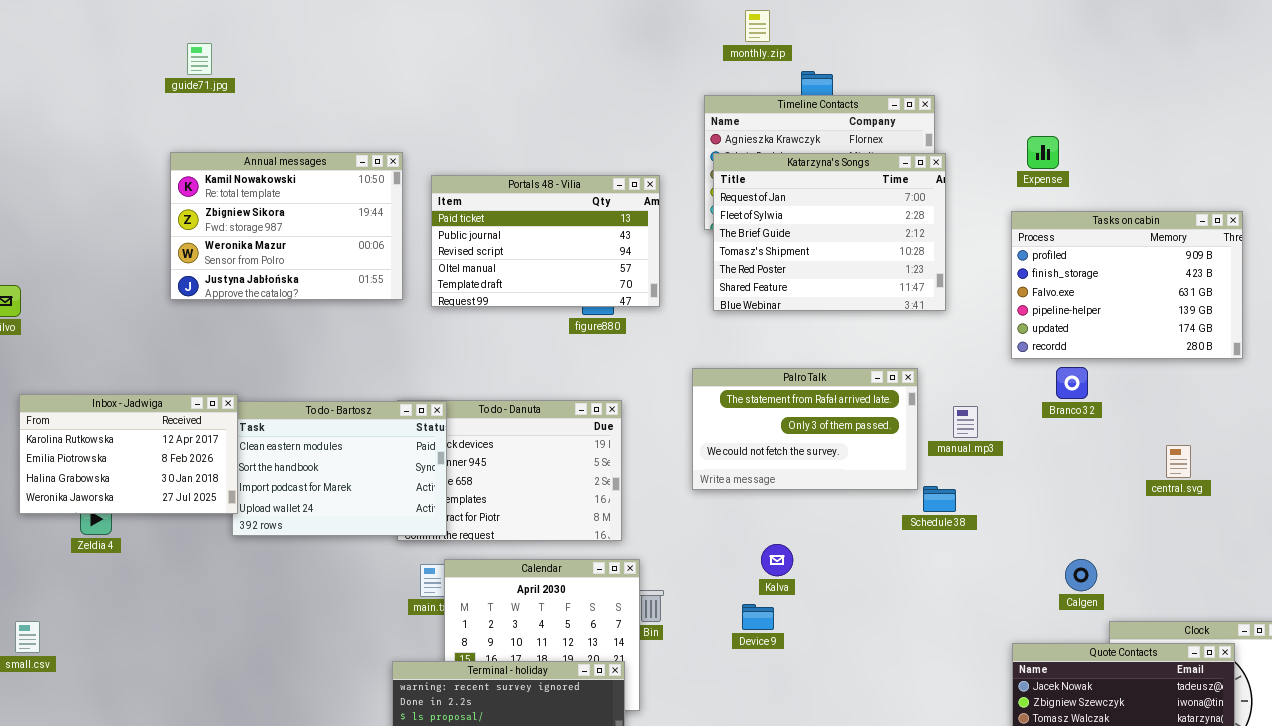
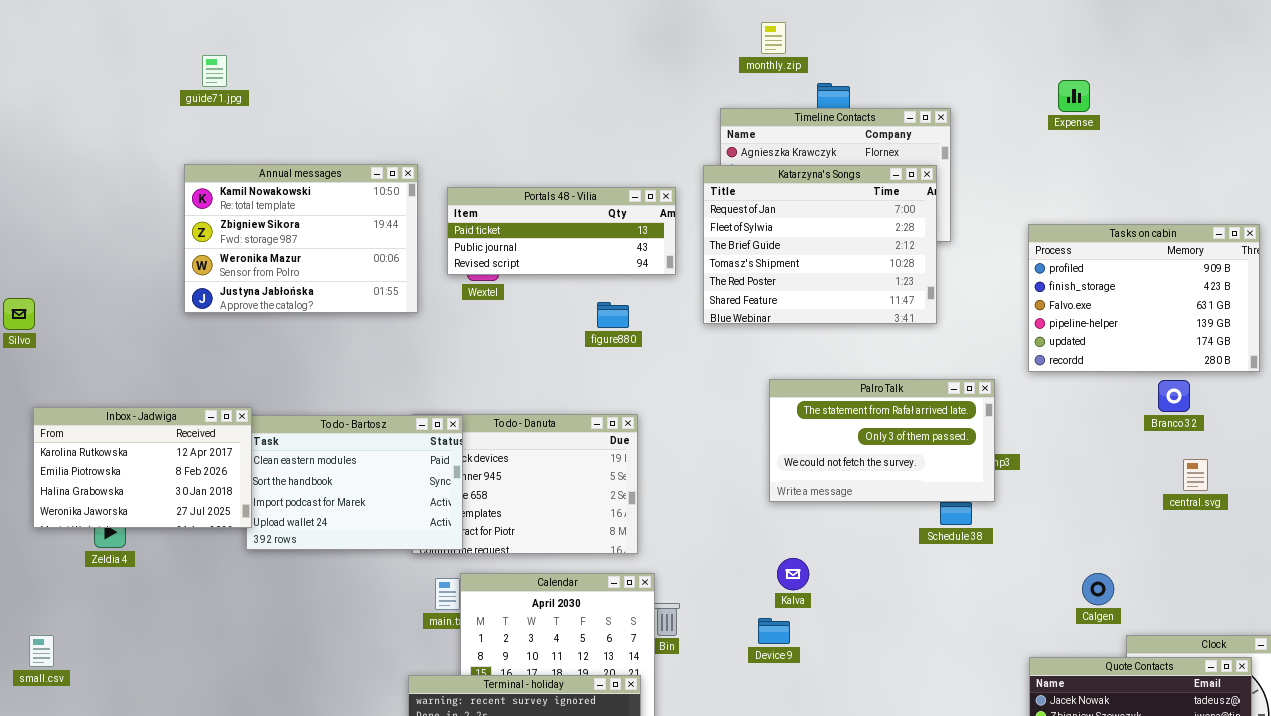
Expense: [1027,136,1059,169] -> [1058,80,1090,112], moved
Katarzyna's Songs: [713,153,946,311] -> [703,165,937,324], moved
Portals 48 - Vilia: [431,175,660,307] -> [447,187,676,275], resized
Branco 32: [1056,367,1088,399] -> [1158,380,1190,412], moved
Palro Talk: [692,368,918,490] -> [769,379,995,502], moved

